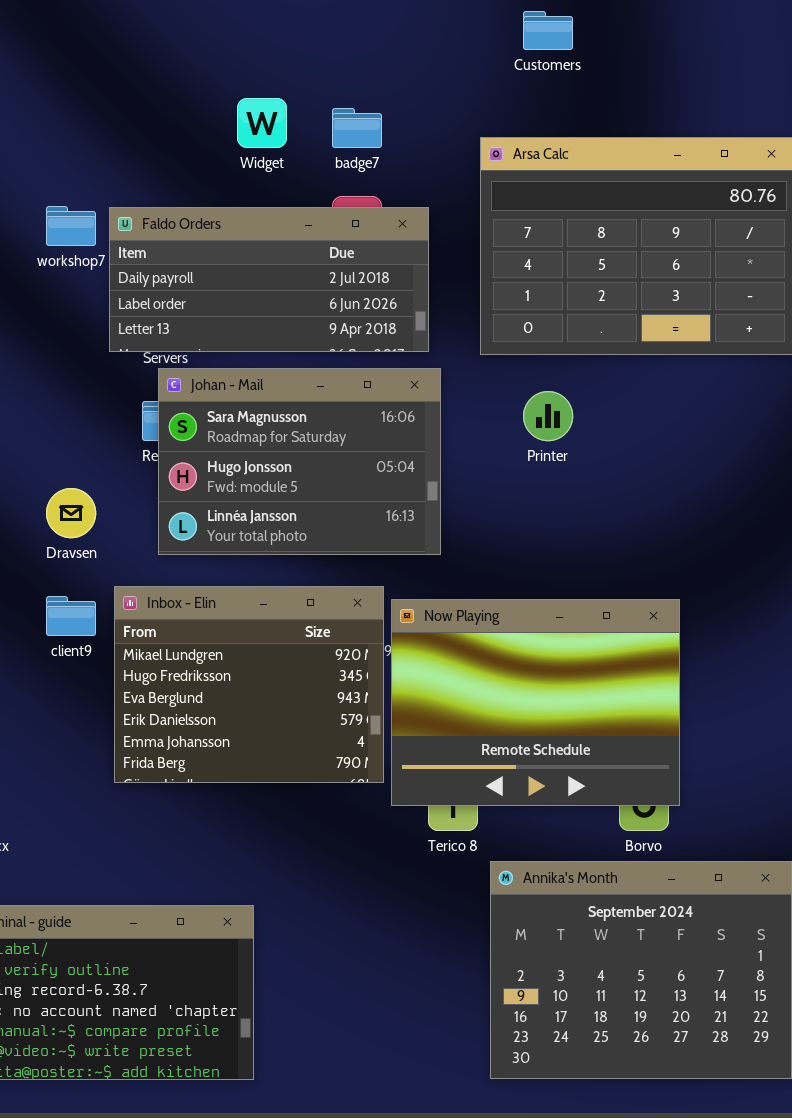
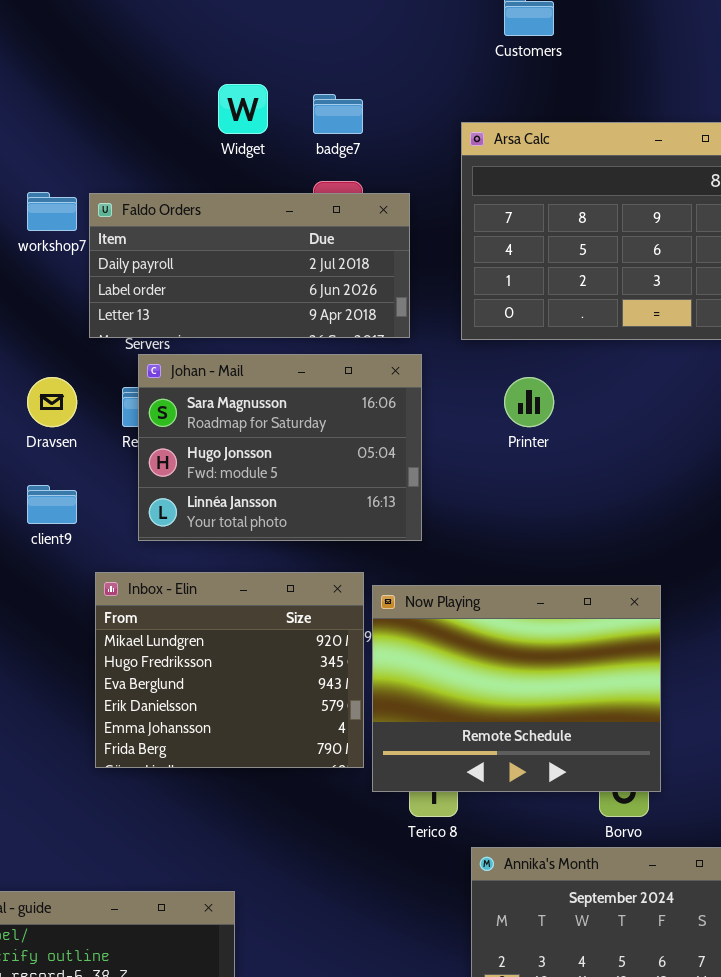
Dravsen: [46,488,96,538] -> [27,377,77,427], moved
client9: [46,596,96,636] -> [27,485,77,524], moved

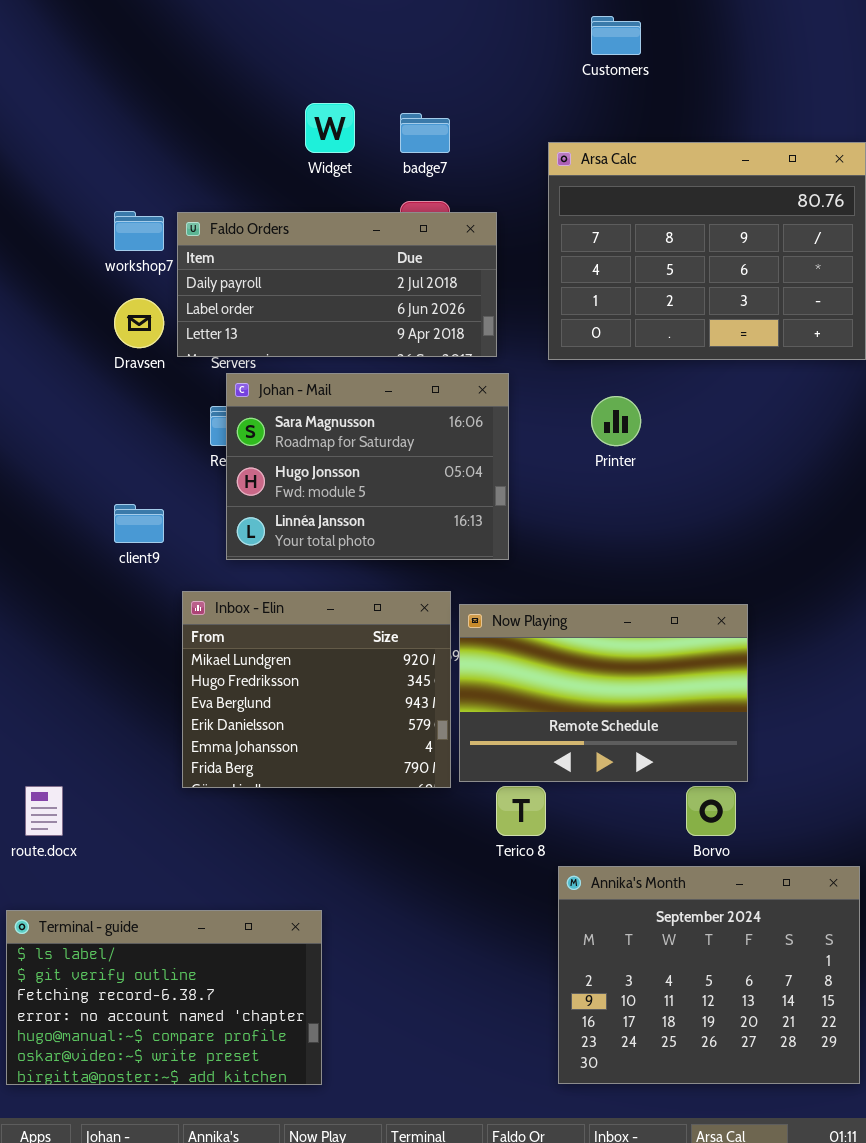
Dravsen: [27,377,77,427] -> [114,298,164,348], moved
Now Playing: [372,585,661,792] -> [459,604,748,782], resized

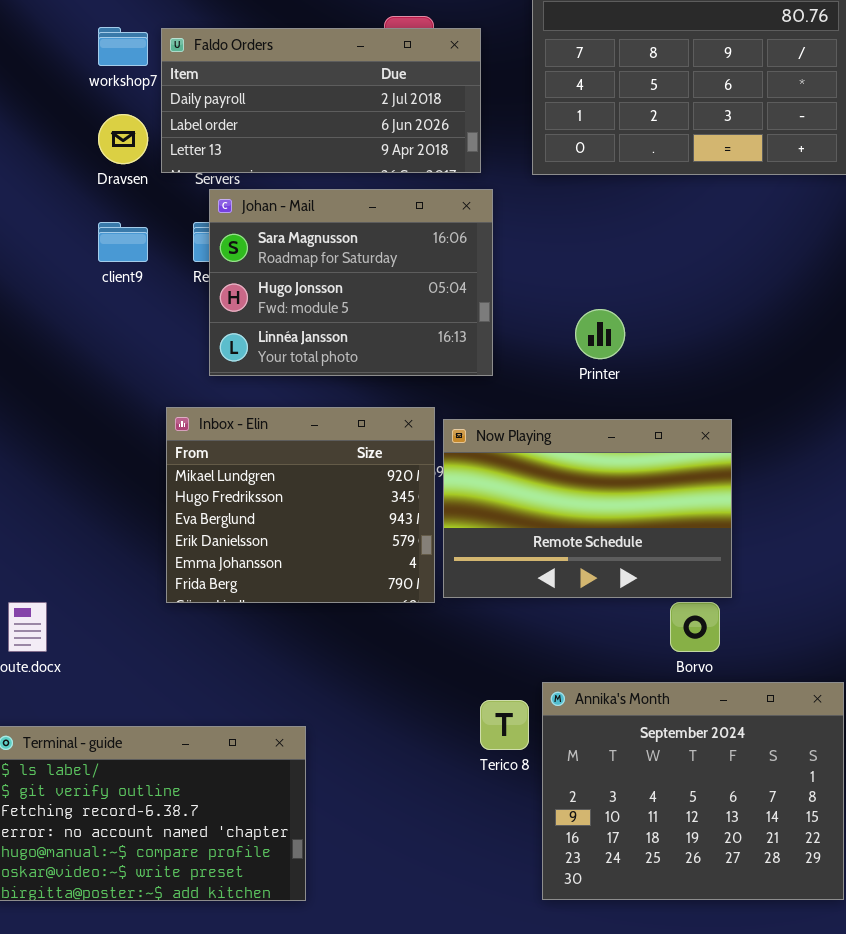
Printer: [591,396,641,446] -> [575,309,625,359], moved
client9: [114,504,164,543] -> [98,222,148,262], moved
Terico 8: [496,786,546,836] -> [480,700,529,750], moved

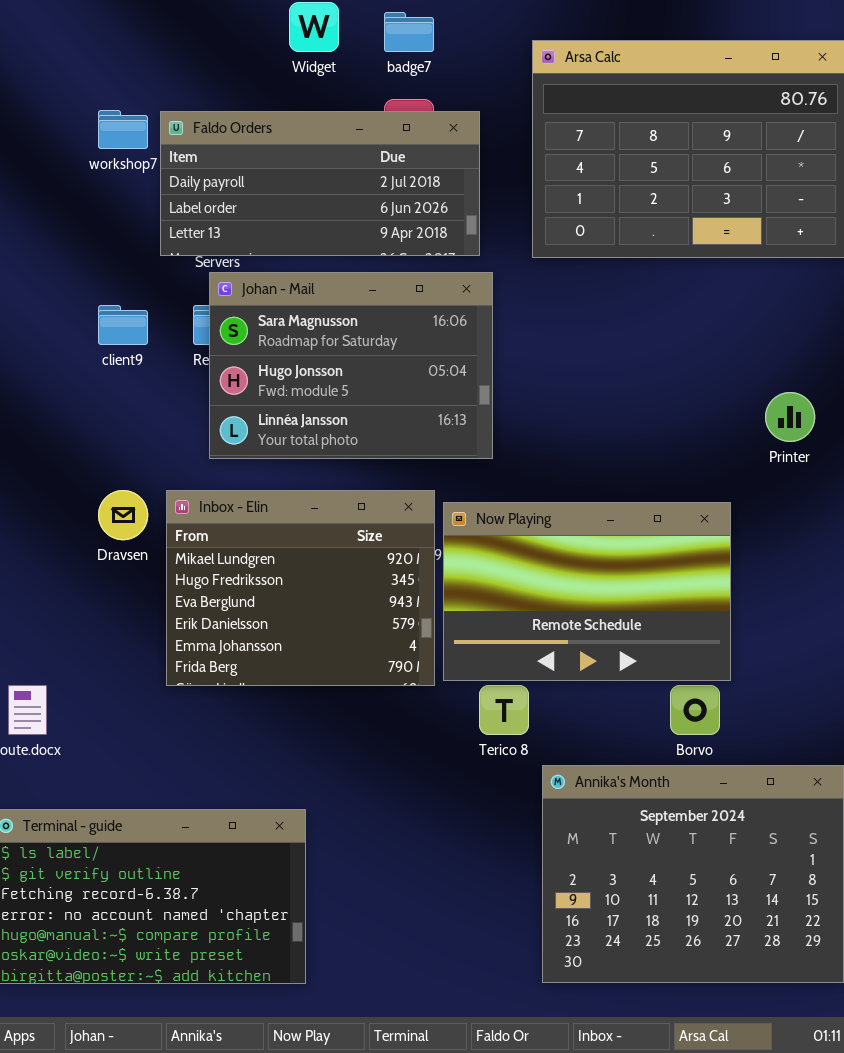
Dravsen: [98,114,148,164] -> [98,490,148,540], moved
Printer: [575,309,625,359] -> [765,392,815,442], moved
Terico 8: [480,700,529,750] -> [479,685,529,735], moved

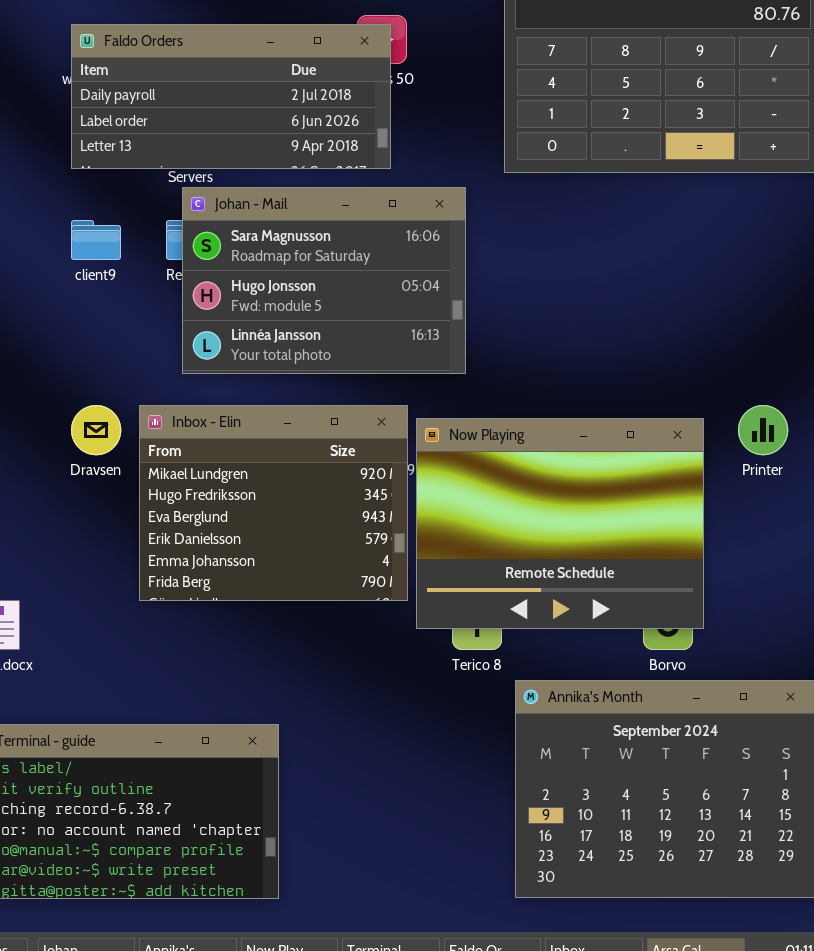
Faldo Orders: [160,111,480,256] -> [71,24,391,169], moved
Printer: [765,392,815,442] -> [738,405,788,455], moved
Now Playing: [443,502,731,681] -> [416,418,704,629], resized

